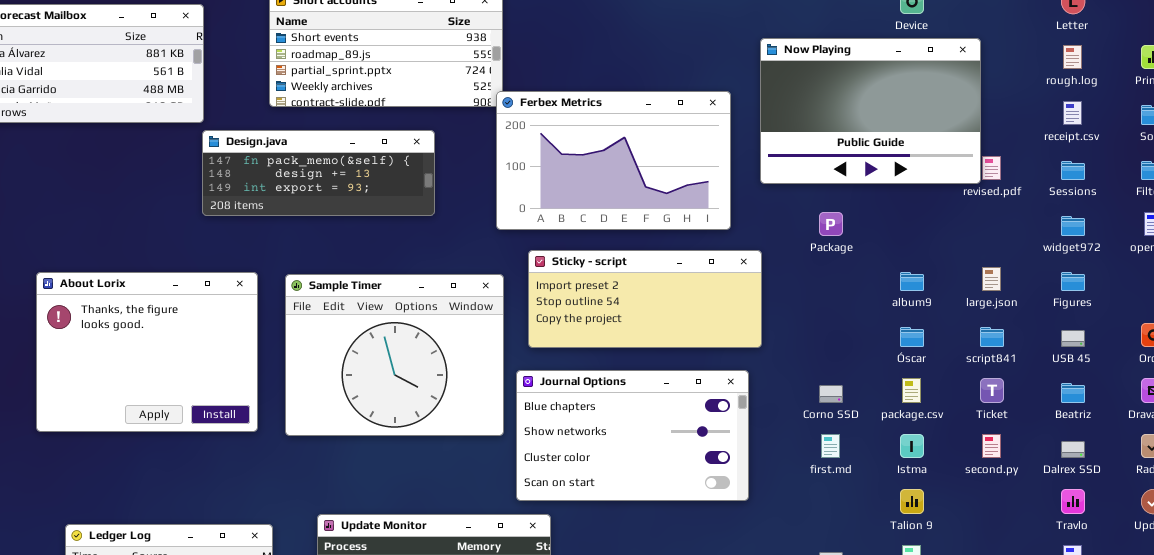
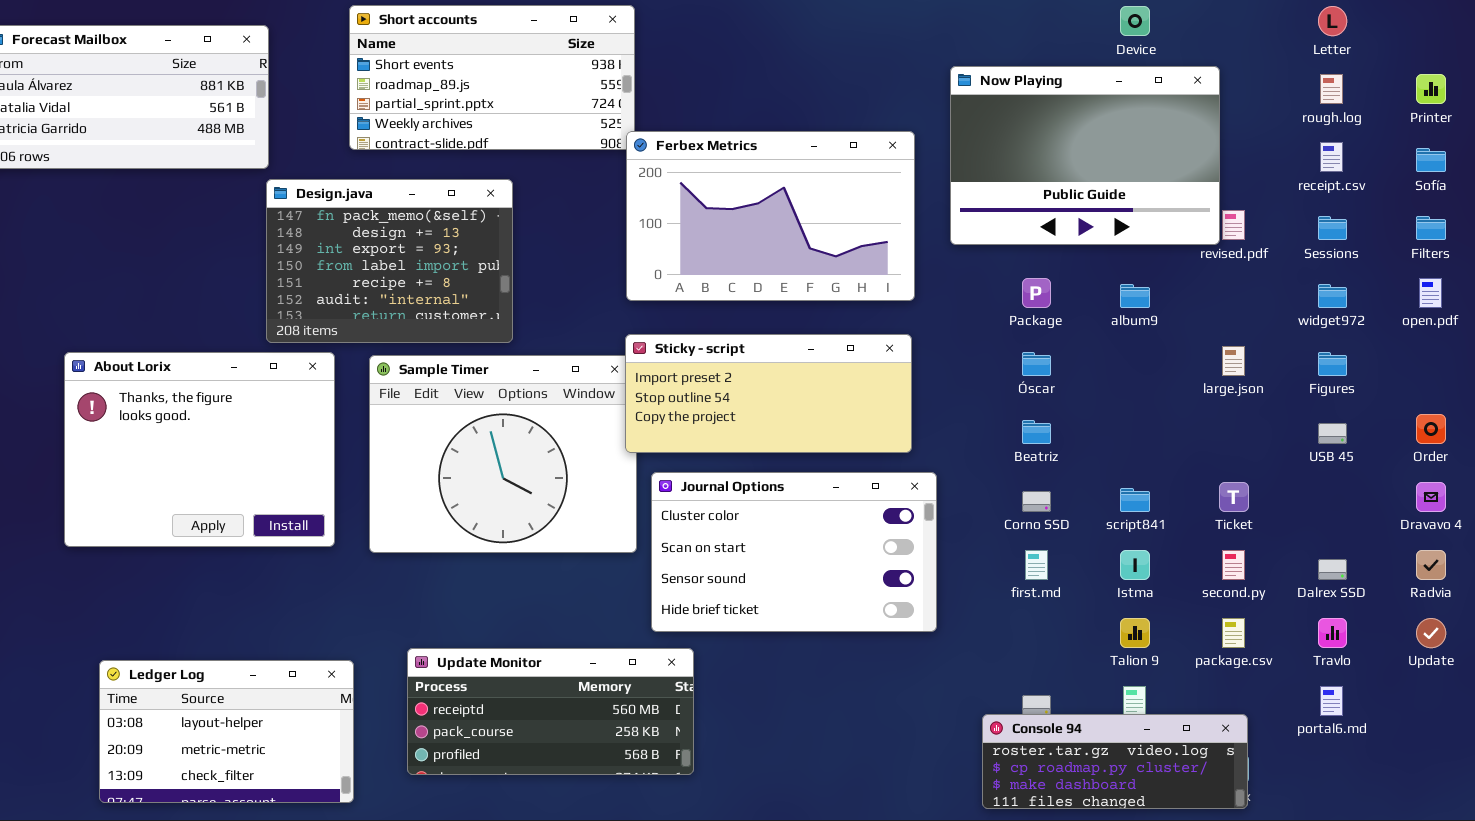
Design.java: [202,130,435,216] -> [266,179,513,343], resized
Sticky - script: [528,250,762,348] -> [625,334,912,453], moved
album9: [900,272,924,291] -> [1120,284,1150,308], moved
Óscar: [900,327,924,347] -> [1022,352,1051,376], moved
script841: [980,327,1004,347] -> [1120,488,1150,512], moved
Journal Options: [516,370,749,501] -> [651,472,937,632], scrolled down 2 rows
package.csv: [902,378,921,403] -> [1222,618,1245,648], moved
Beatriz: [1061,383,1085,403] -> [1022,420,1051,444], moved

